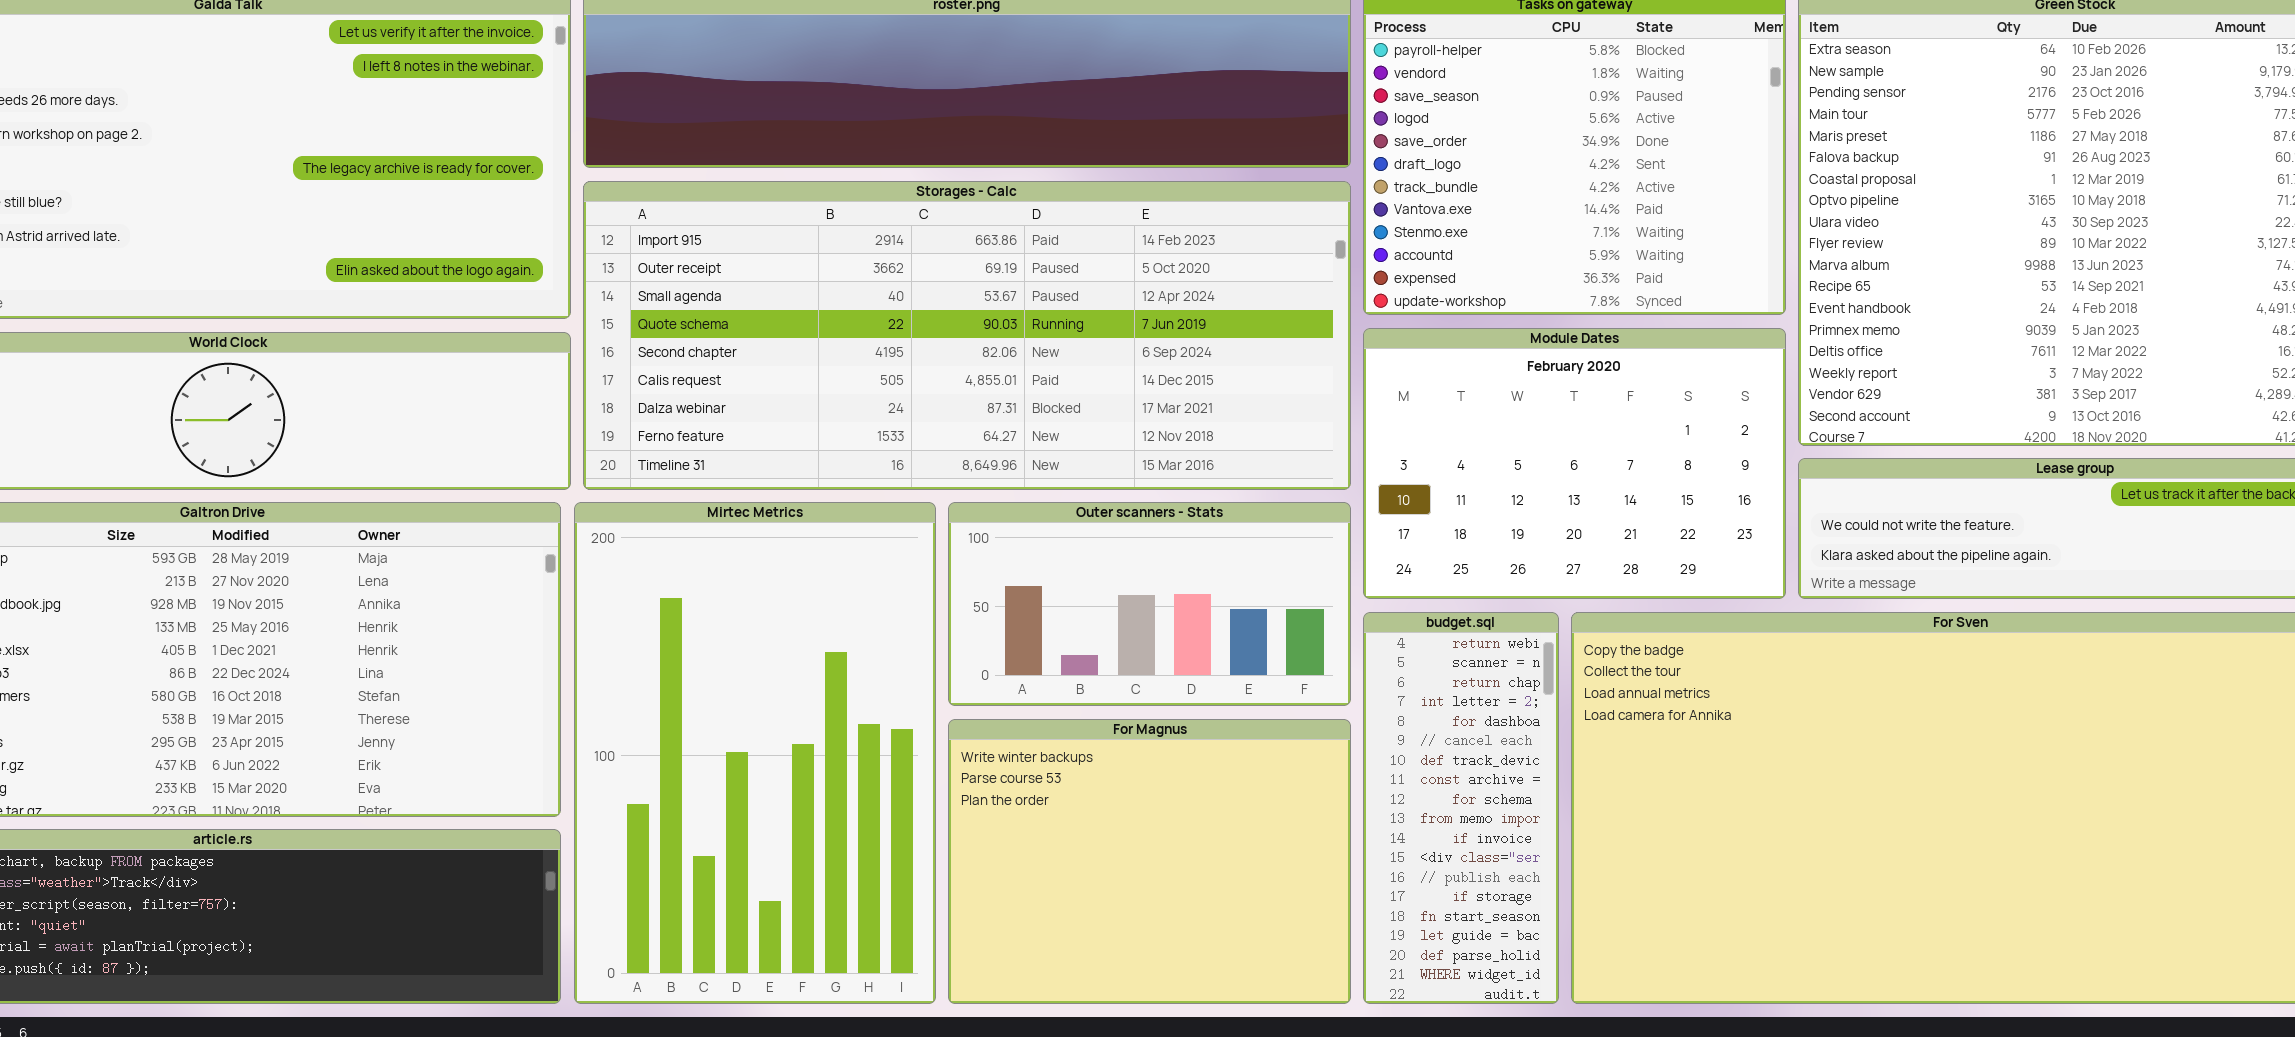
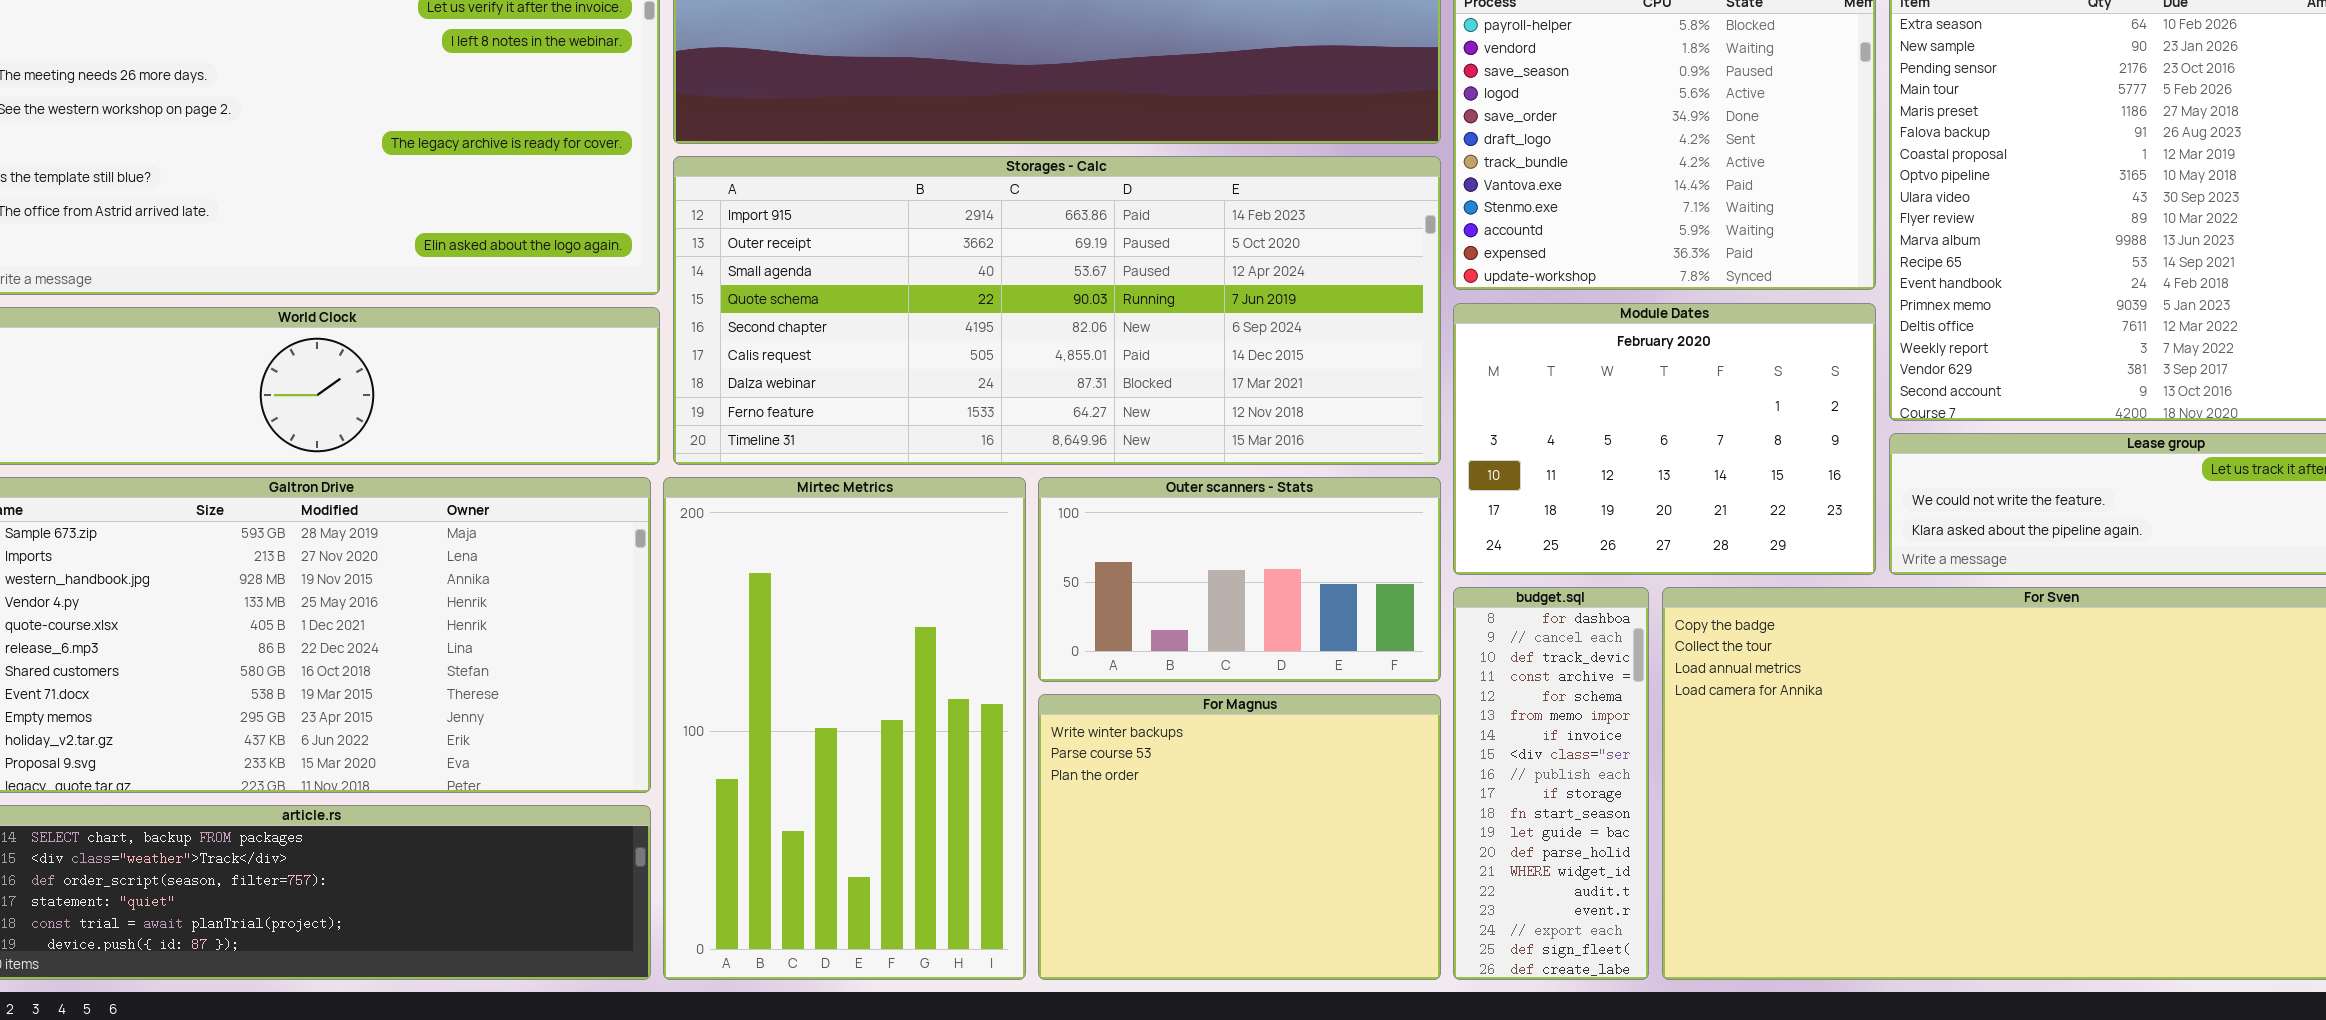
budget.sql: [1363,612,1559,1004] -> [1453,587,1649,980], scrolled down 4 rows

